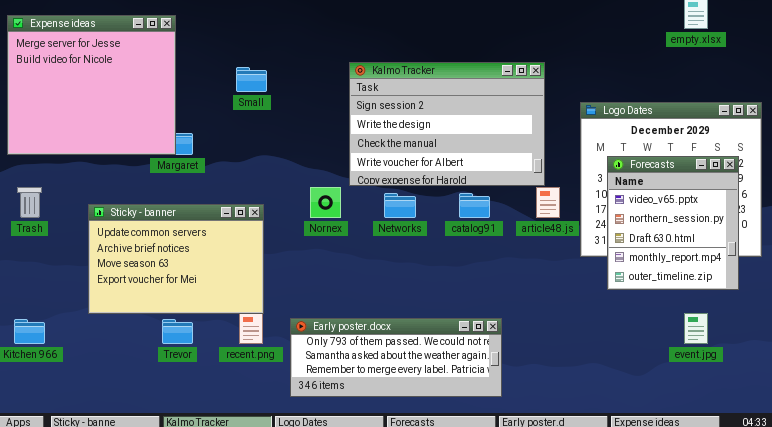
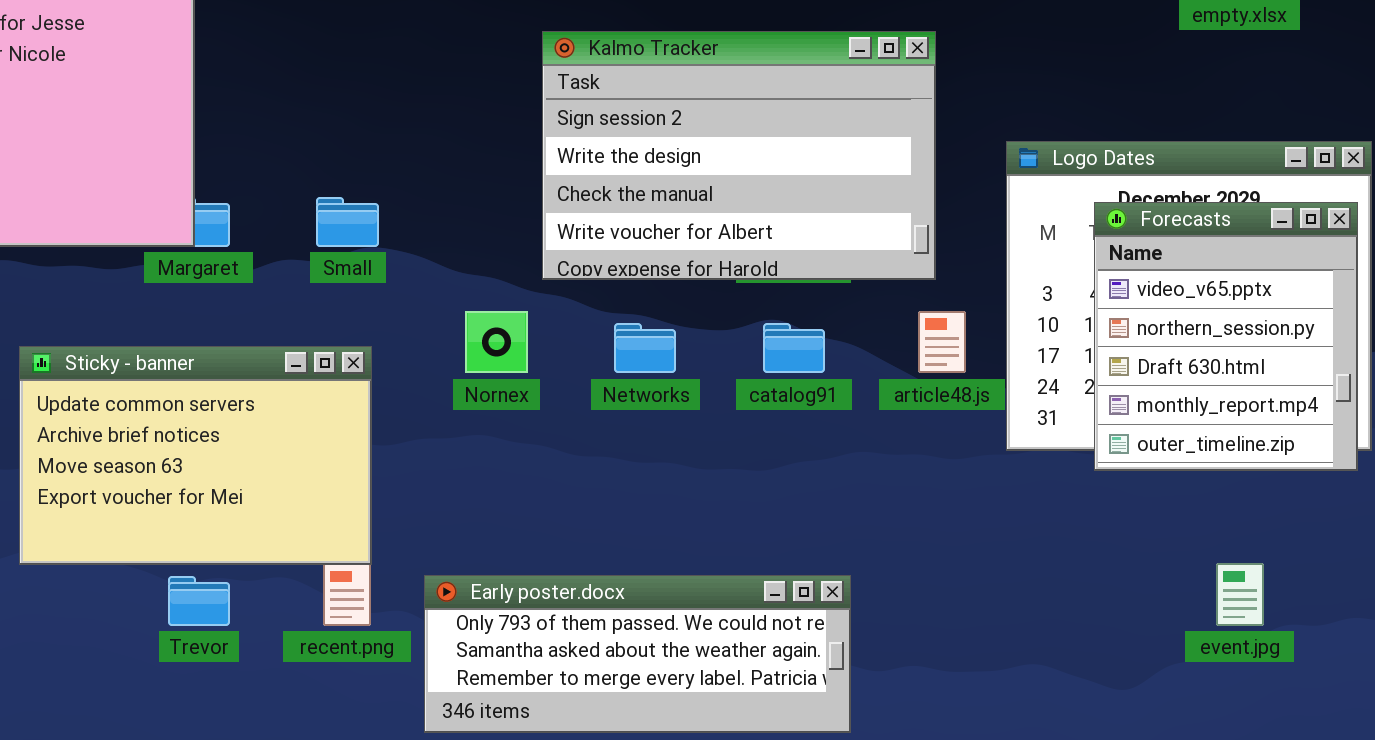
Kalmo Tracker: [349,62,545,186] -> [542,31,936,280], moved
Small: [236,67,267,92] -> [316,197,379,247], moved
Forecasts: [607,156,739,290] -> [1094,202,1358,471], moved

